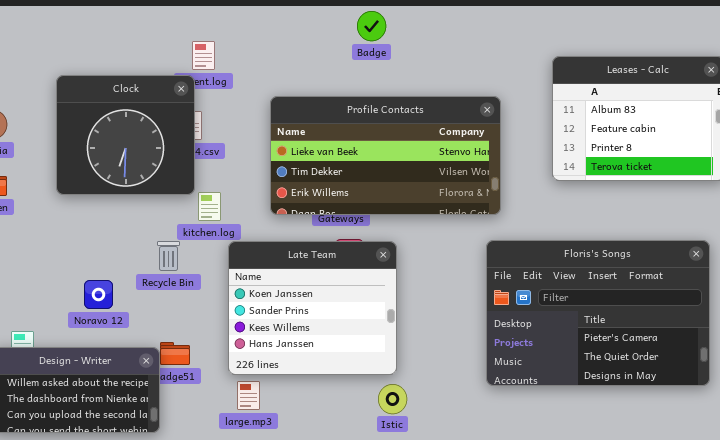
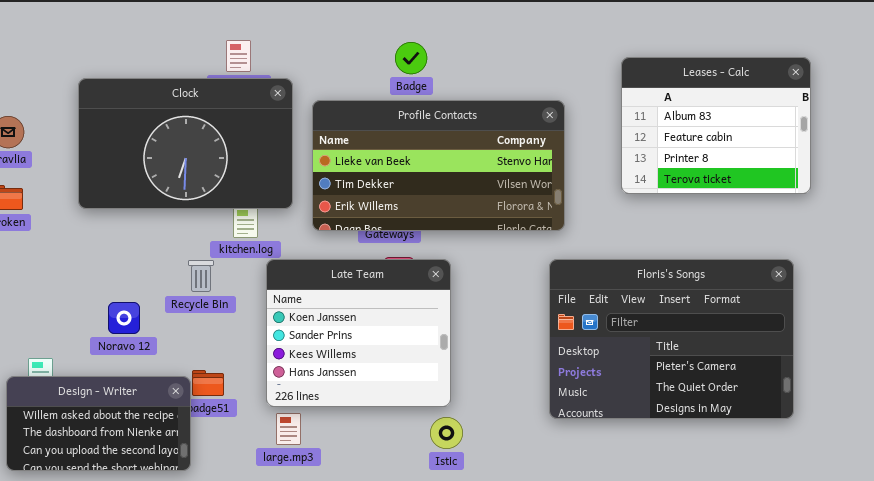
Badge: [357,11,386,41] -> [395,42,427,74], moved
Clock: [56,75,195,195] -> [78,78,293,209], resized

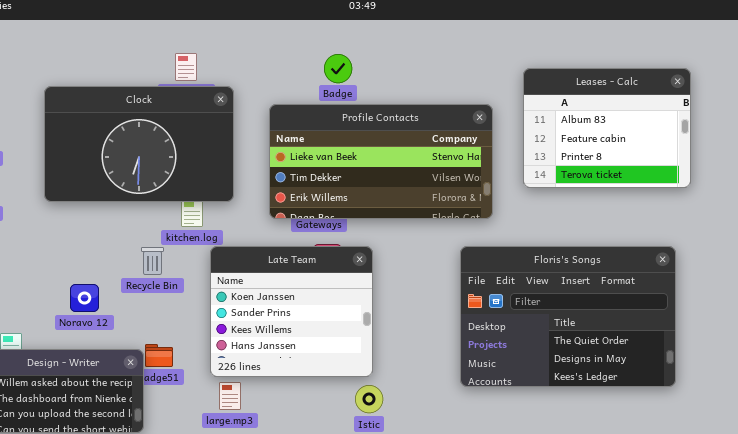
Profile Contacts: [312,100,565,231] -> [269,104,493,219], moved
Floris's Songs: [549,259,794,419] -> [460,246,676,387], scrolled down 1 row

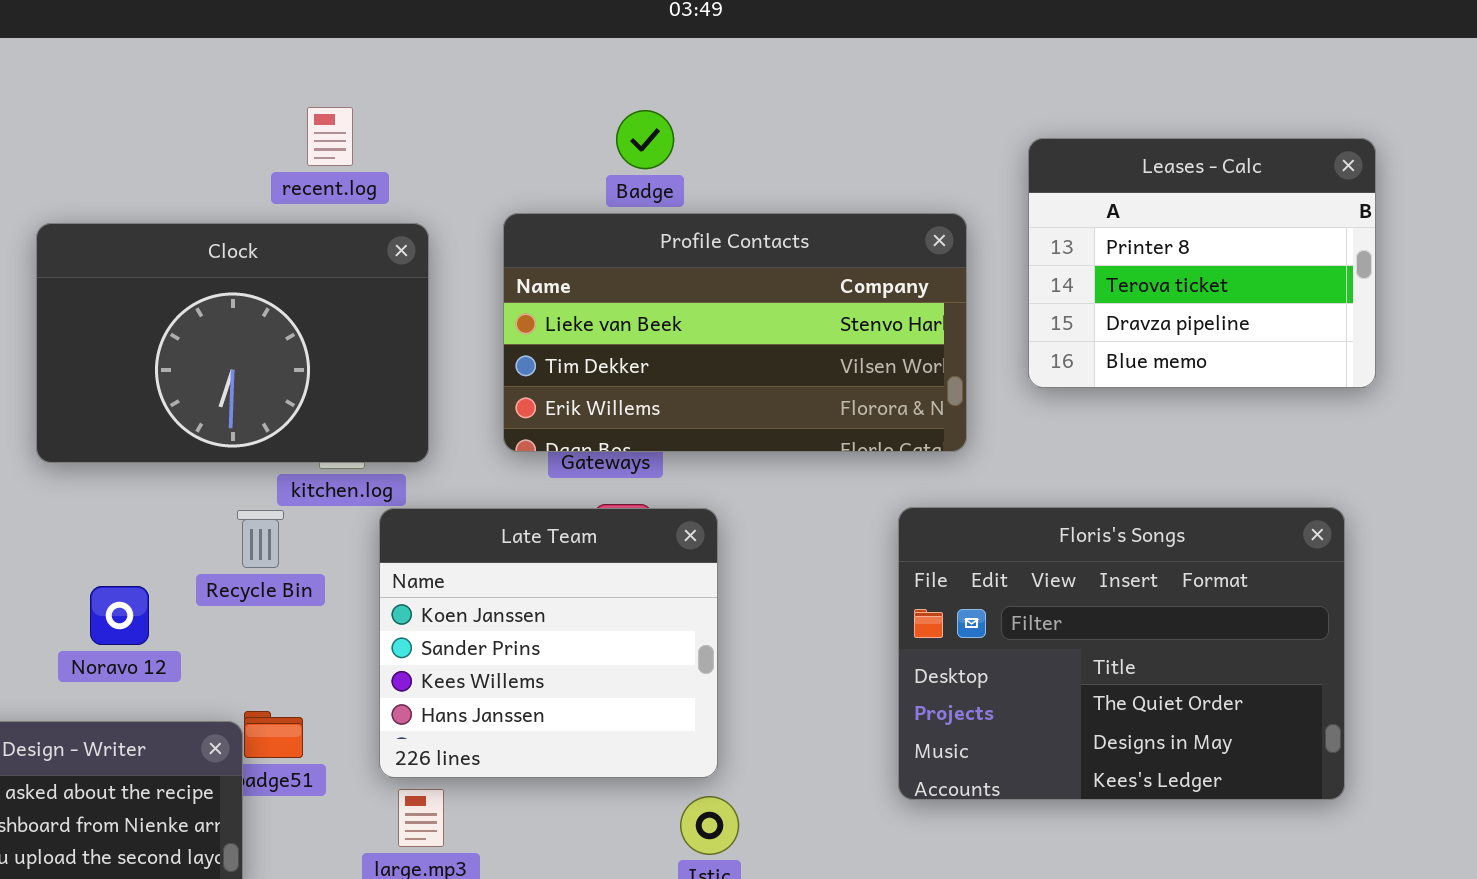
Leases - Calc: [523,68,691,188] -> [1028,138,1376,388], scrolled down 2 rows
Clock: [44,86,234,202] -> [36,223,429,463], moved

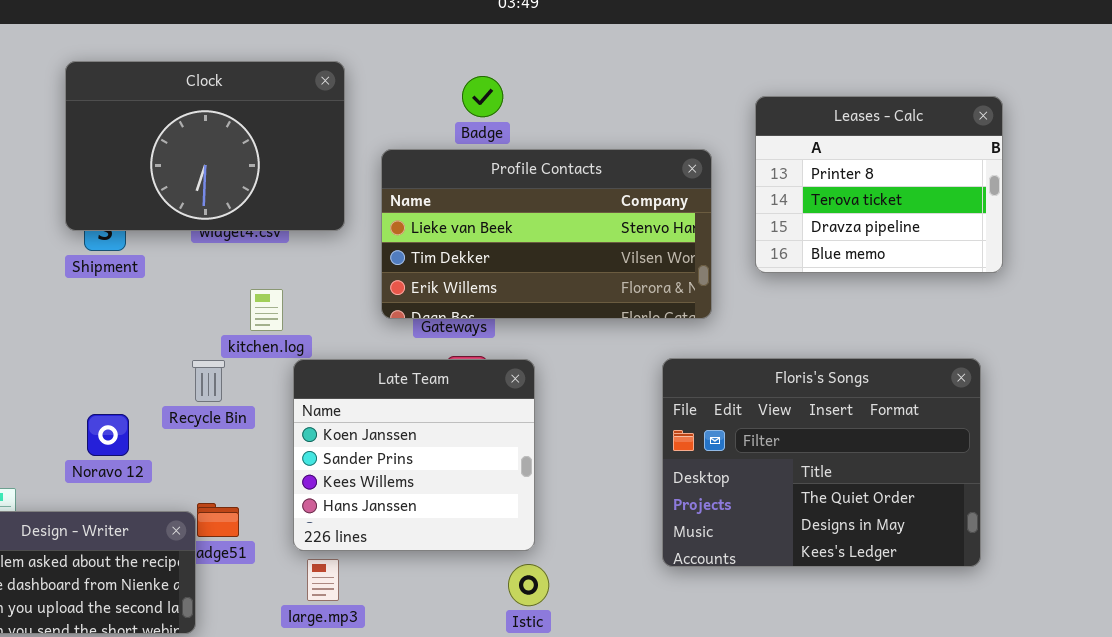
Clock: [36,223,429,463] -> [65,61,345,231], moved

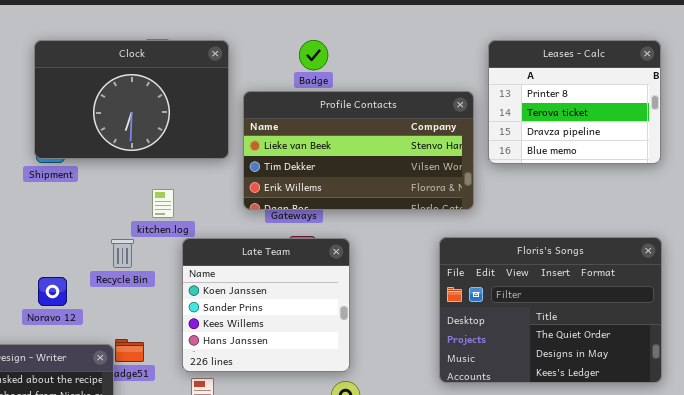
Clock: [65,61,345,231] -> [34,40,229,159], moved
Leases - Calc: [755,96,1003,273] -> [488,40,661,164], moved

